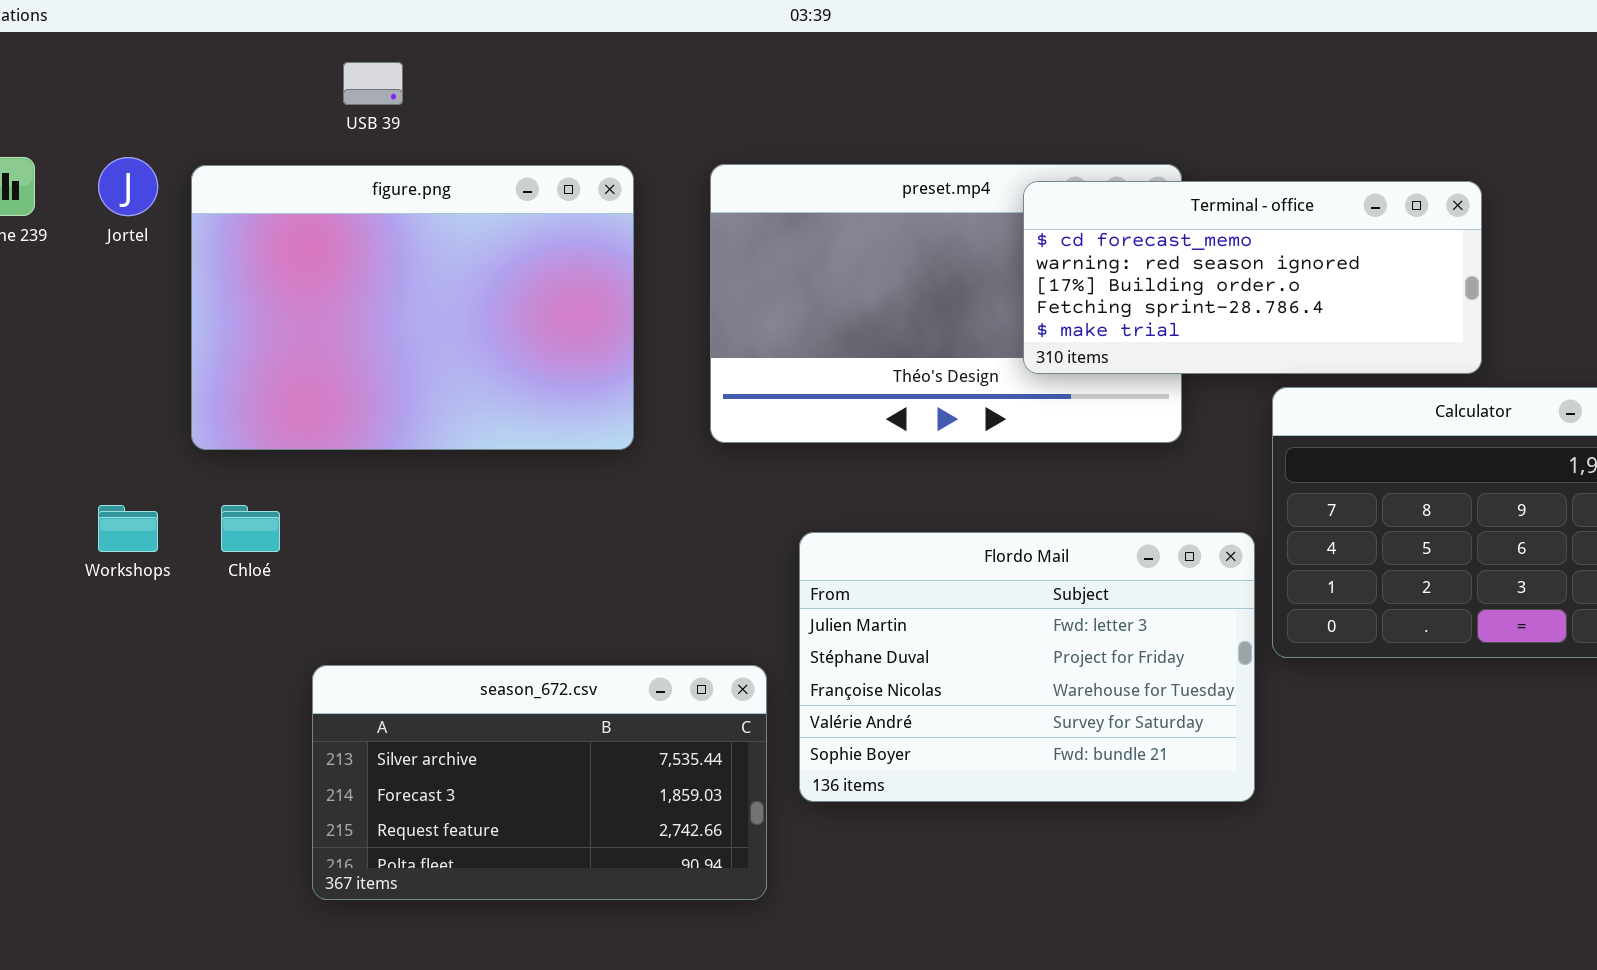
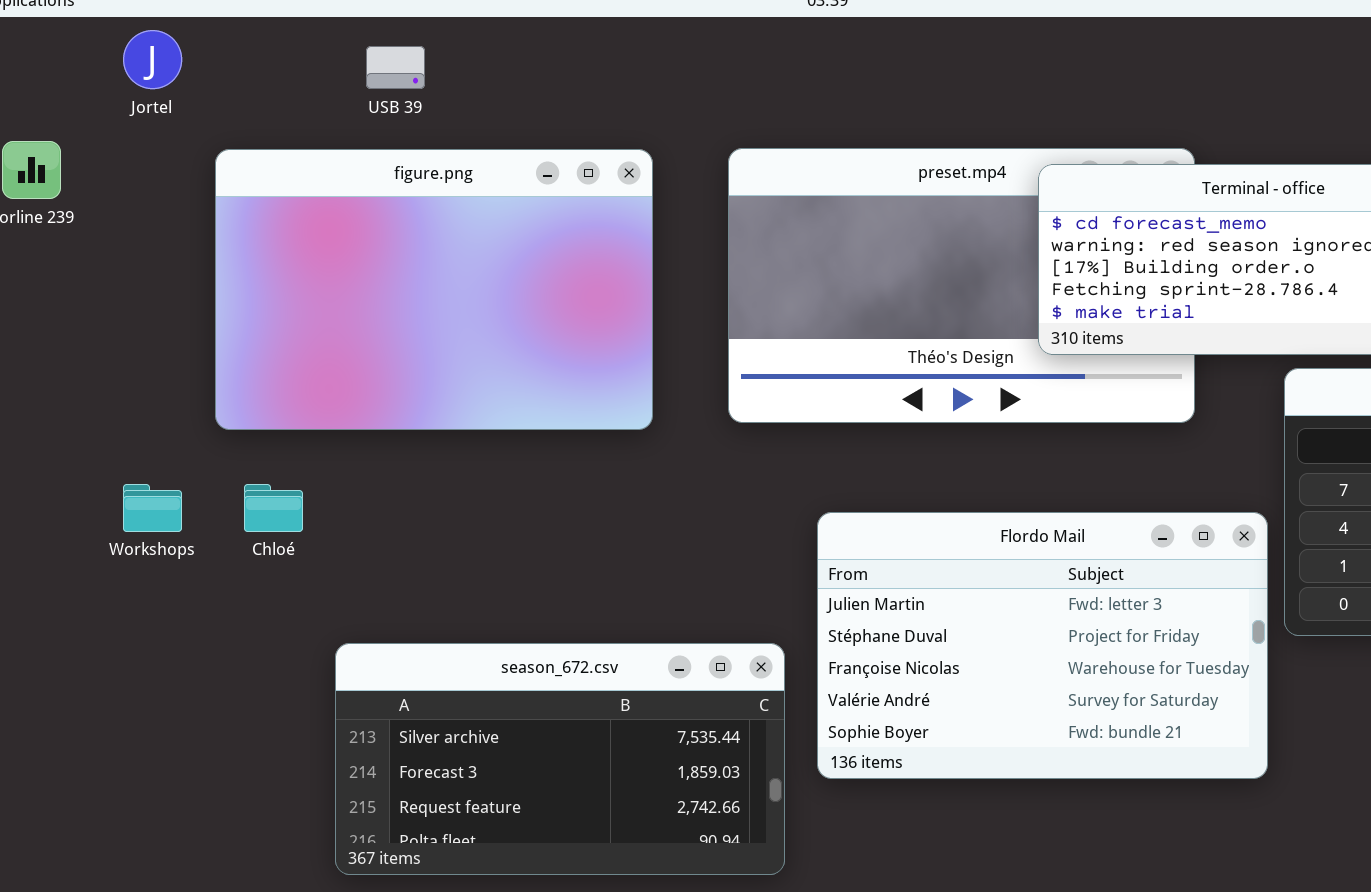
Jortel: [98,157,158,216] -> [123,30,182,89], moved

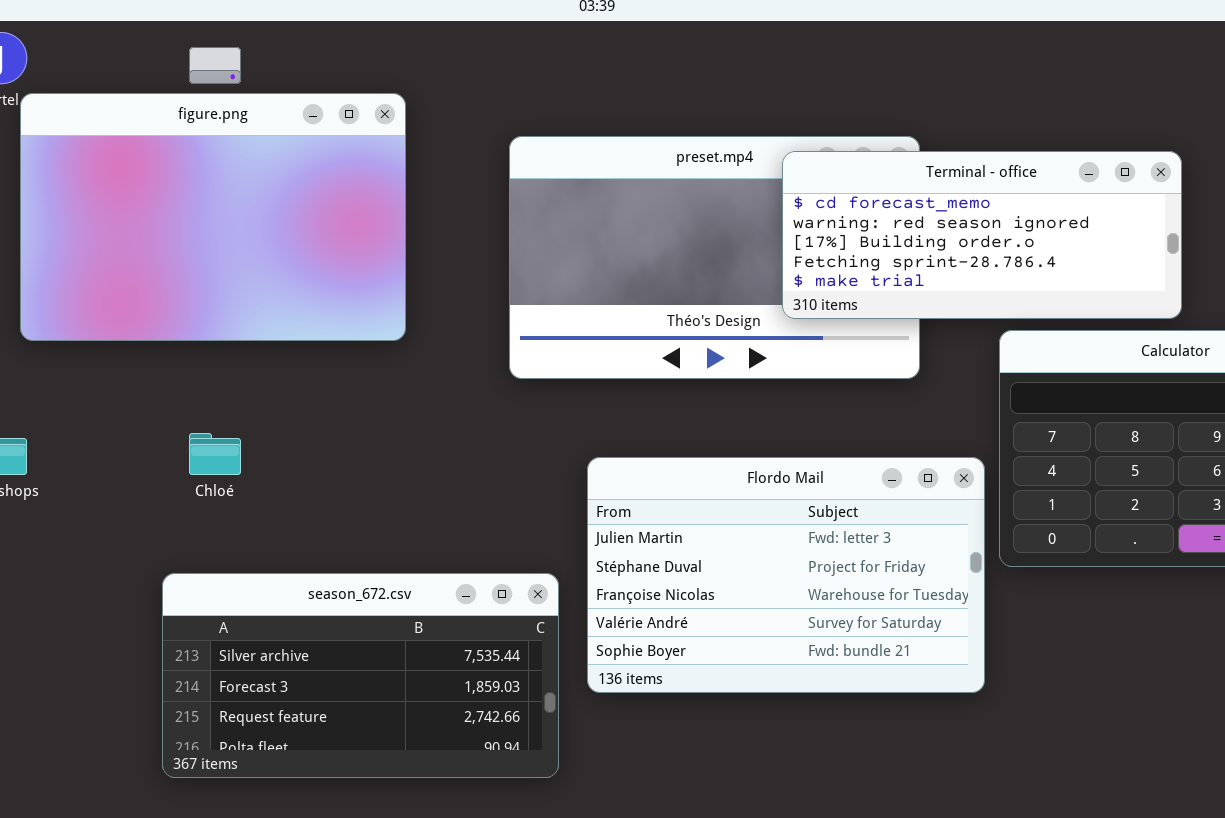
figure.png: [215,149,653,430] -> [20,93,406,341], moved
Chloé: [244,484,303,532] -> [189,433,241,475], moved

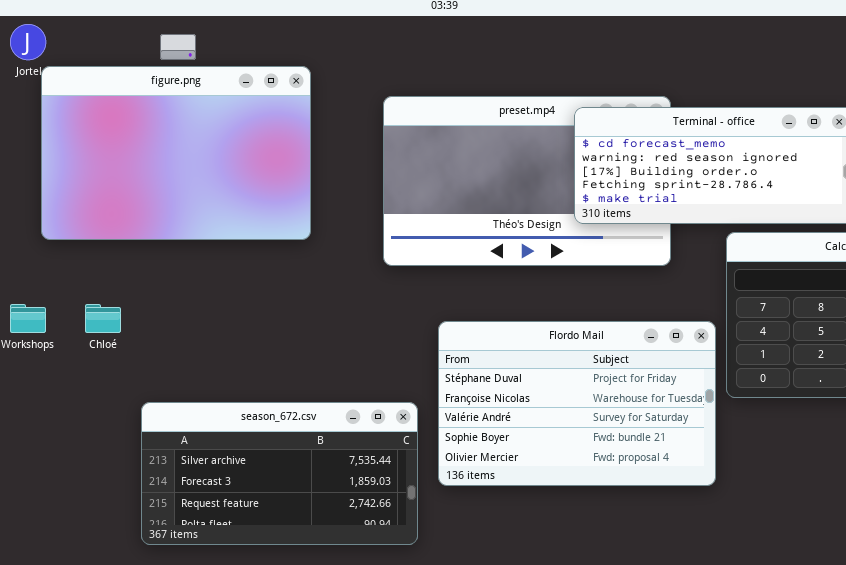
Chloé: [189,433,241,475] -> [85,304,121,333], moved
Flordo Mail: [587,457,985,693] -> [438,321,716,486], scrolled down 1 row

